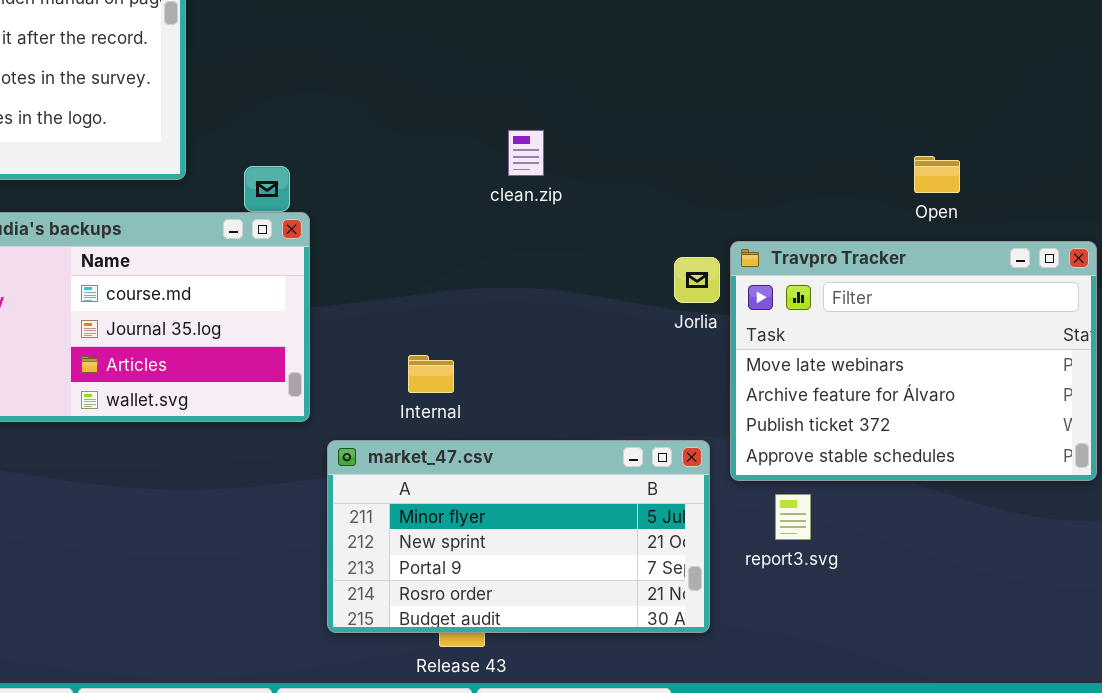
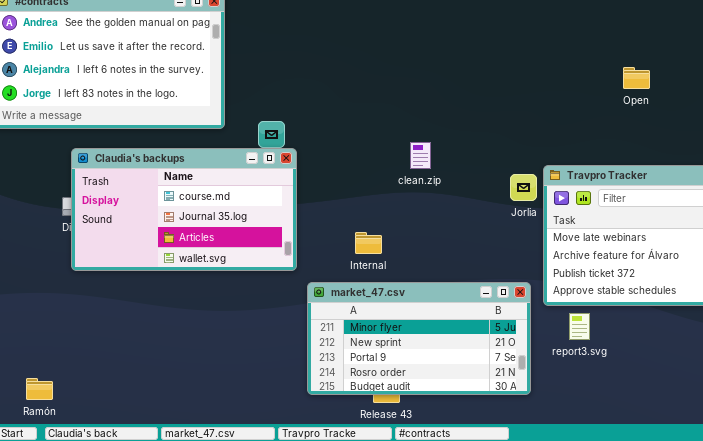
clean.zip: [508,130,544,176] -> [410,142,431,169], moved
Open: [914,156,960,193] -> [623,67,650,89], moved

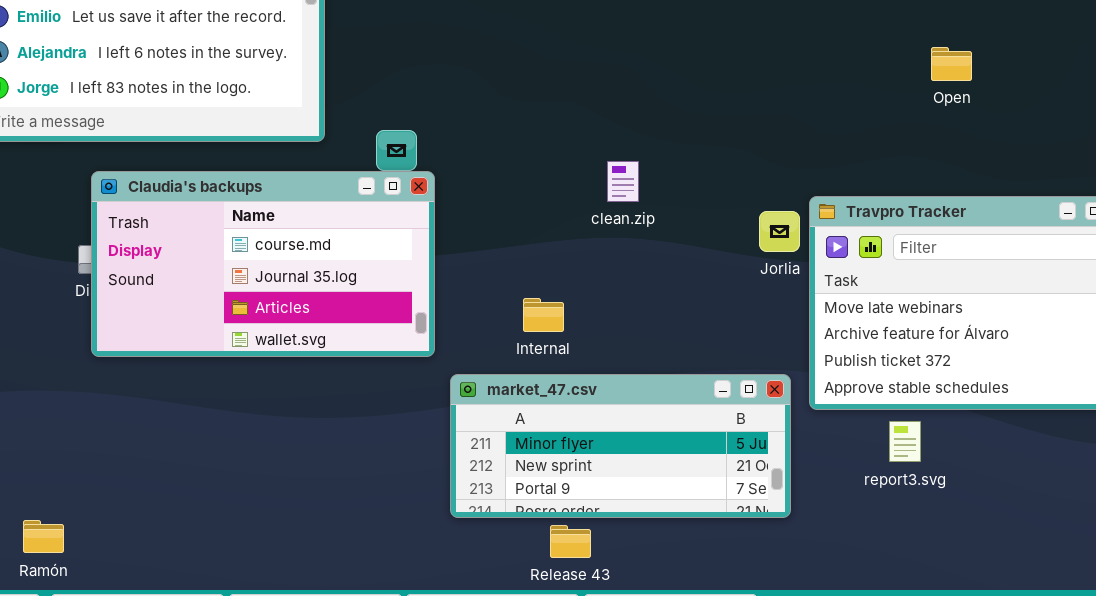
market_47.csv: [307,282,531,395] -> [450,374,791,518], resized
report3.svg: [569,313,590,340] -> [889,421,921,462], moved

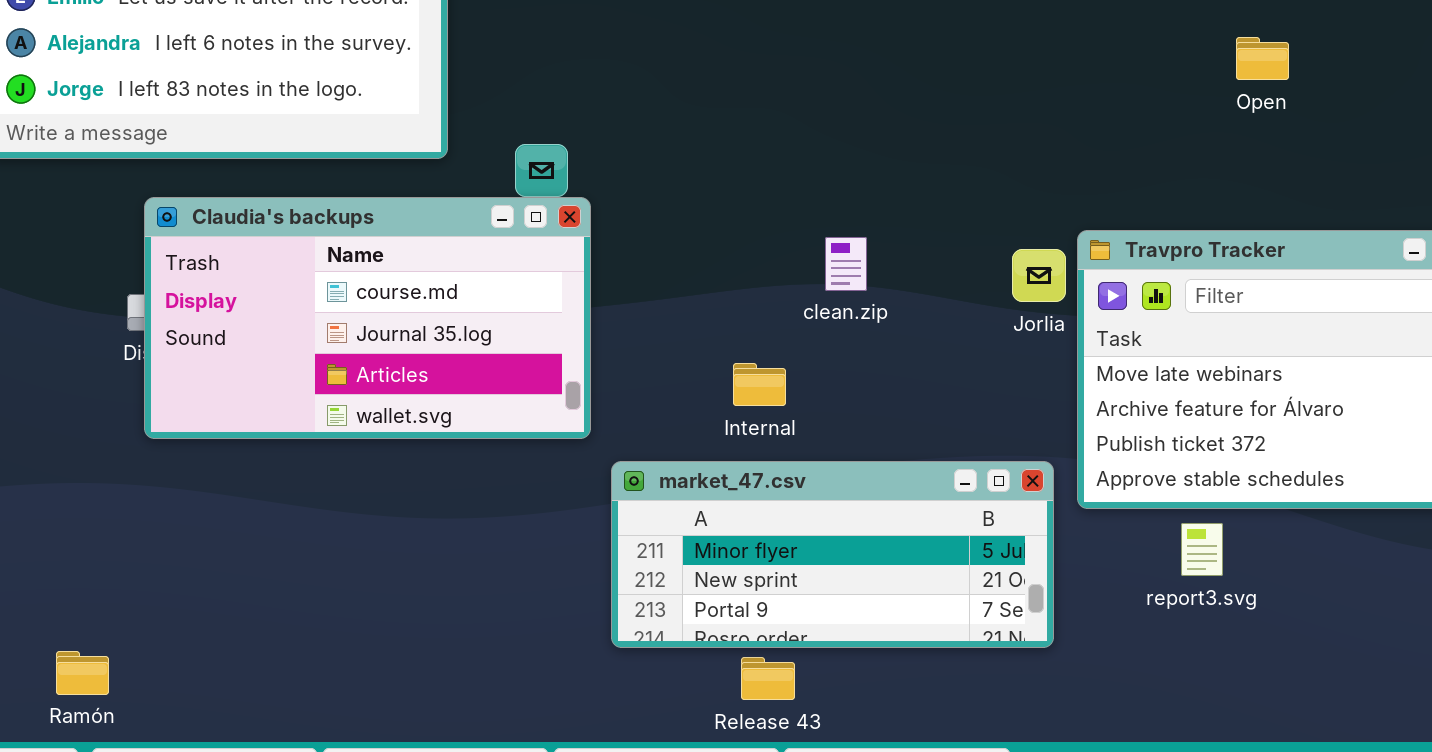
clean.zip: [607,161,639,202] -> [825,237,867,291], moved
Internal: [523,298,564,332] -> [733,363,786,406], moved

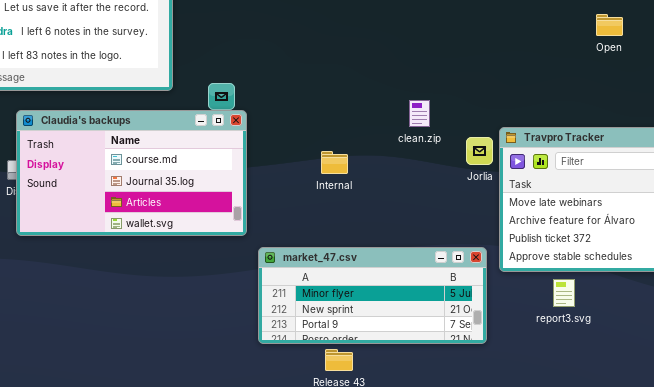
Open: [1236,37,1289,80] -> [596,14,623,36], moved
clean.zip: [825,237,867,291] -> [409,100,430,127], moved
Internal: [733,363,786,406] -> [321,151,348,174], moved

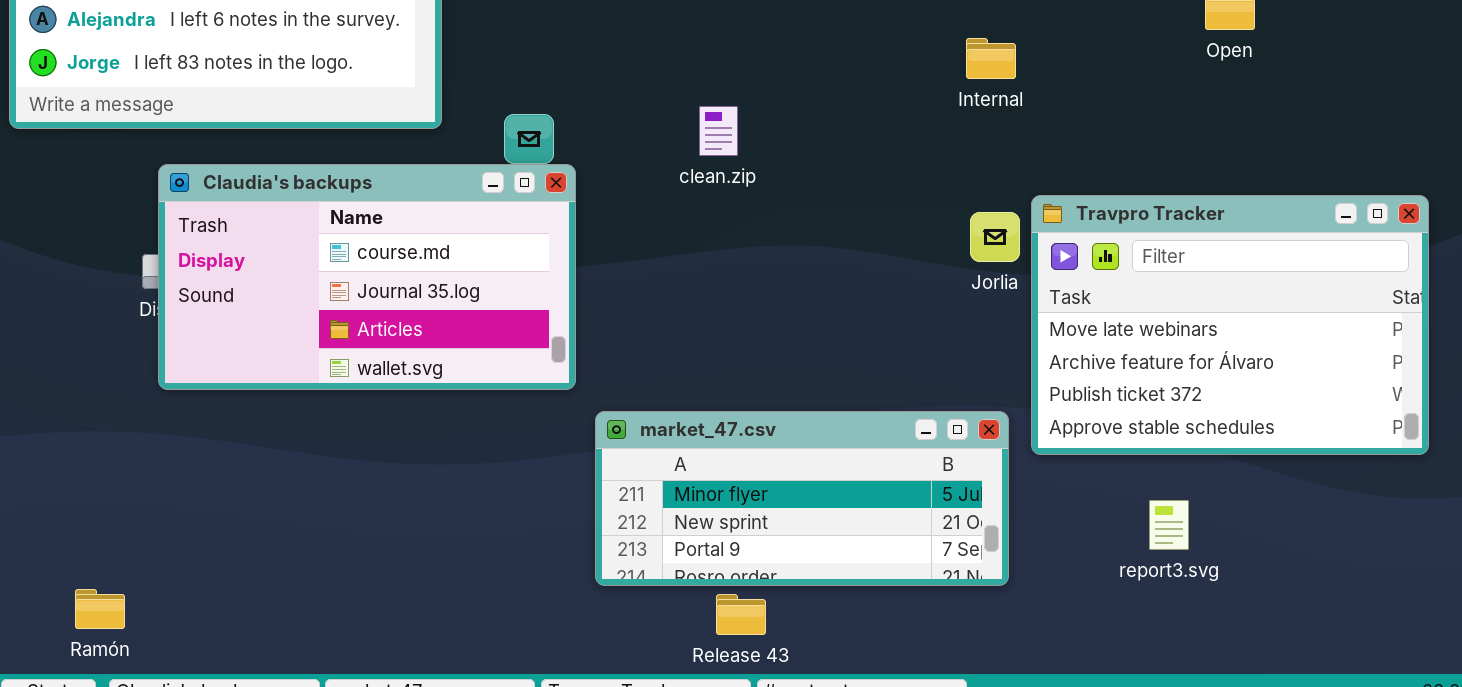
clean.zip: [409,100,430,127] -> [699,106,738,156], moved
Internal: [321,151,348,174] -> [966,38,1016,79], moved
report3.svg: [553,279,575,307] -> [1149,500,1189,550], moved

